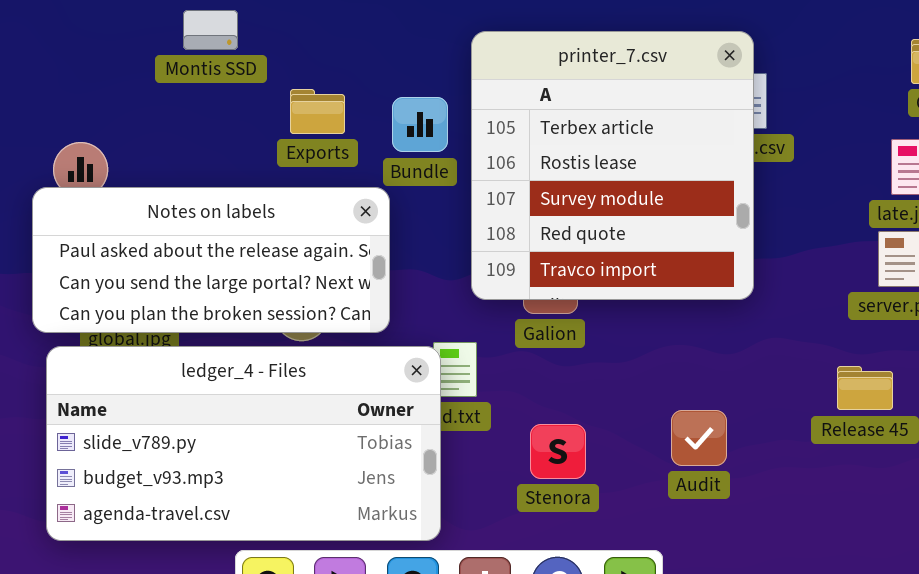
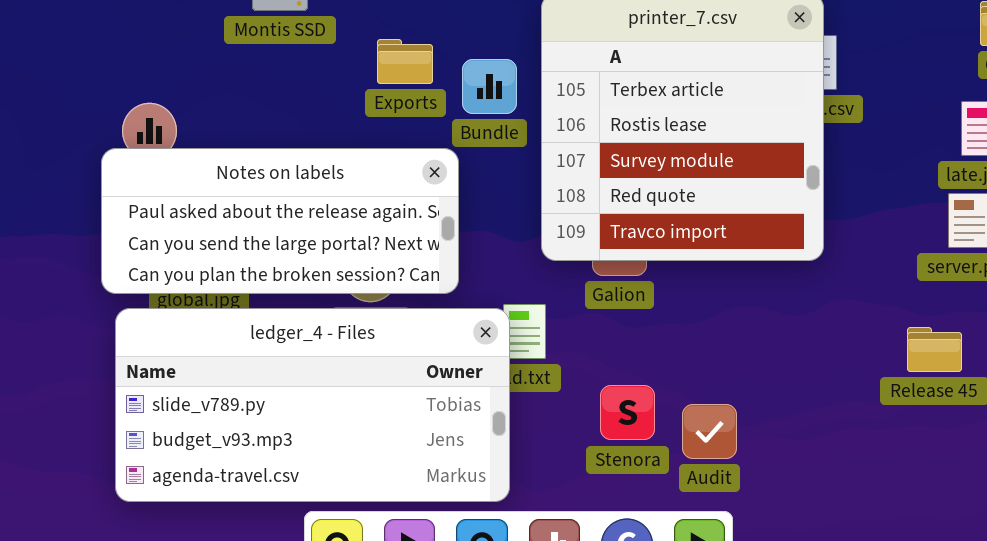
Exports: [290,89,345,134] -> [377,39,433,84], moved
Audit: [671,410,727,466] -> [682,404,737,459], moved

